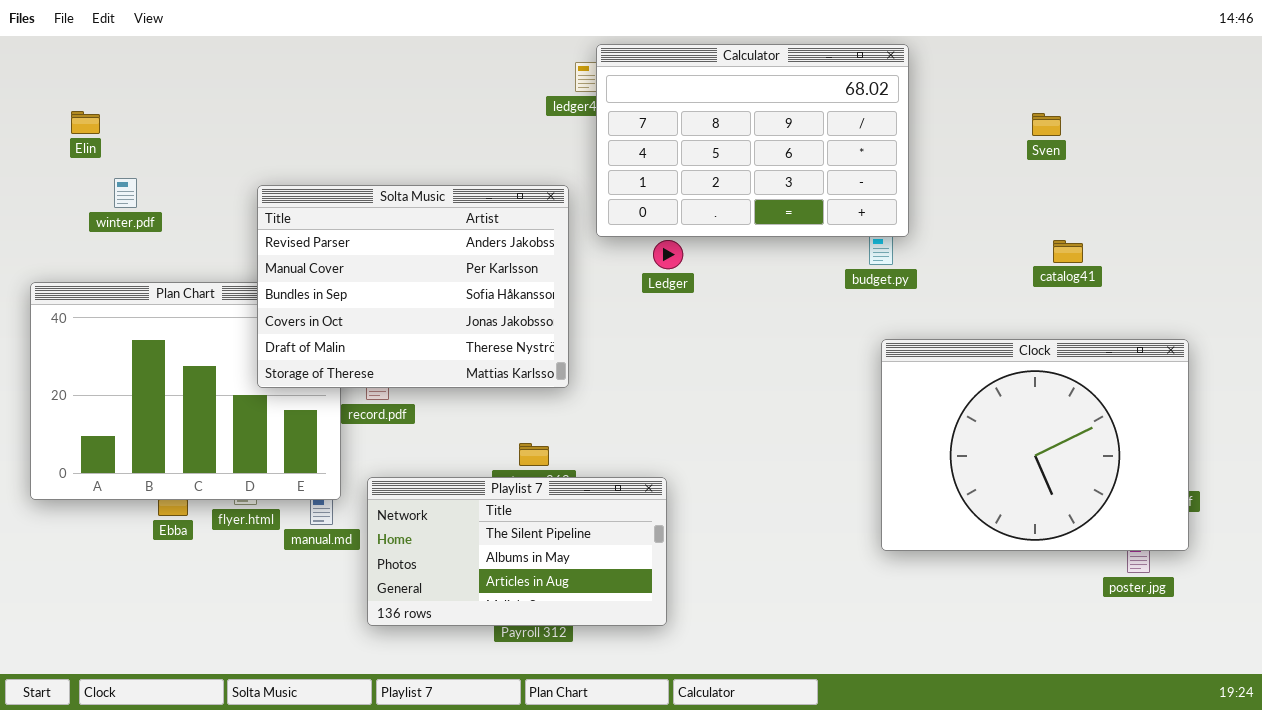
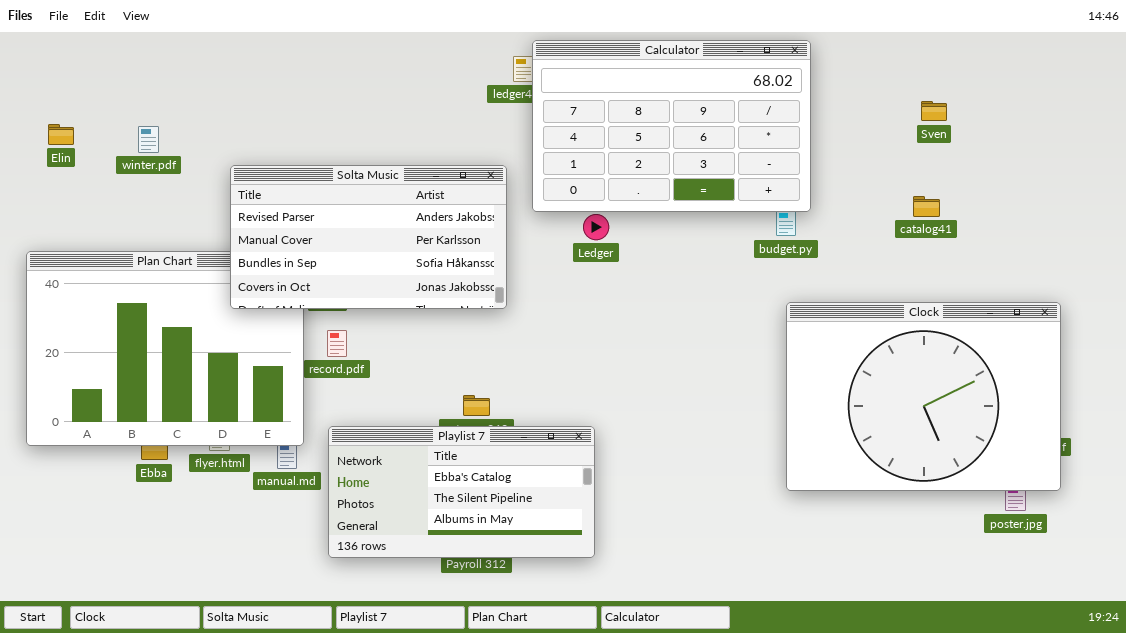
Elin: [71,111,100,134] -> [48,124,74,145], moved
winter.pdf: [114,178,137,208] -> [138,126,159,153], moved
Solta Music: [257,185,569,388] -> [230,165,507,309], resized
catalog41: [1053,240,1083,263] -> [913,196,940,217], moved
Playlist 7: [367,477,667,626] -> [328,426,595,558], scrolled up 1 row

